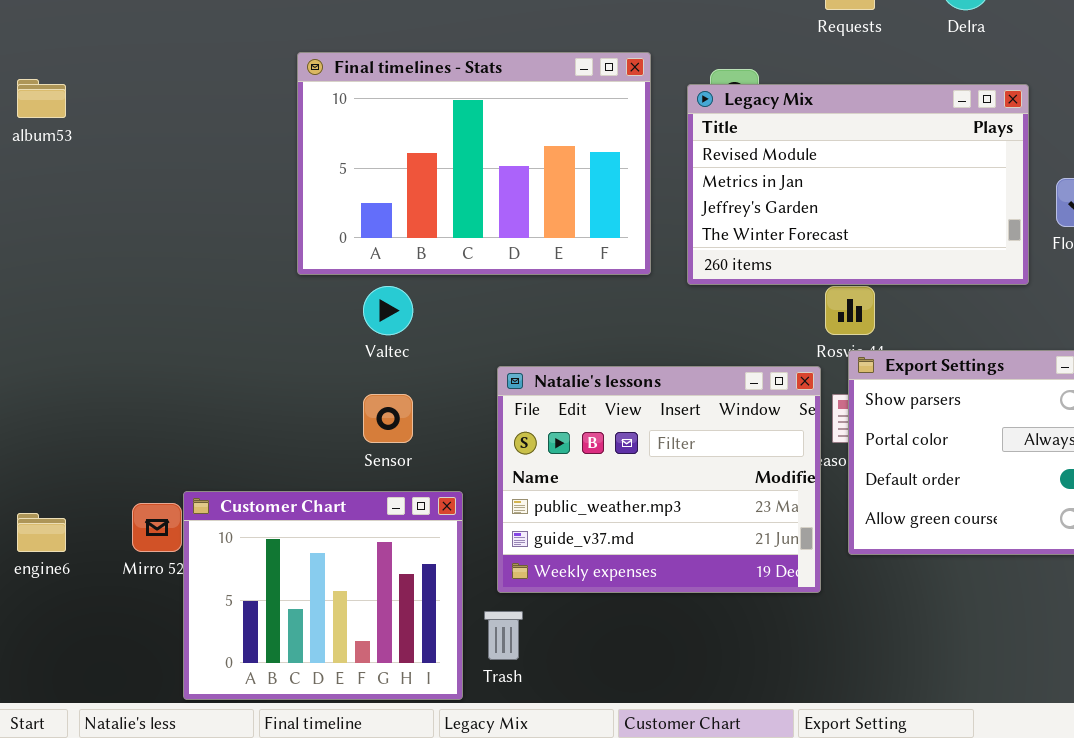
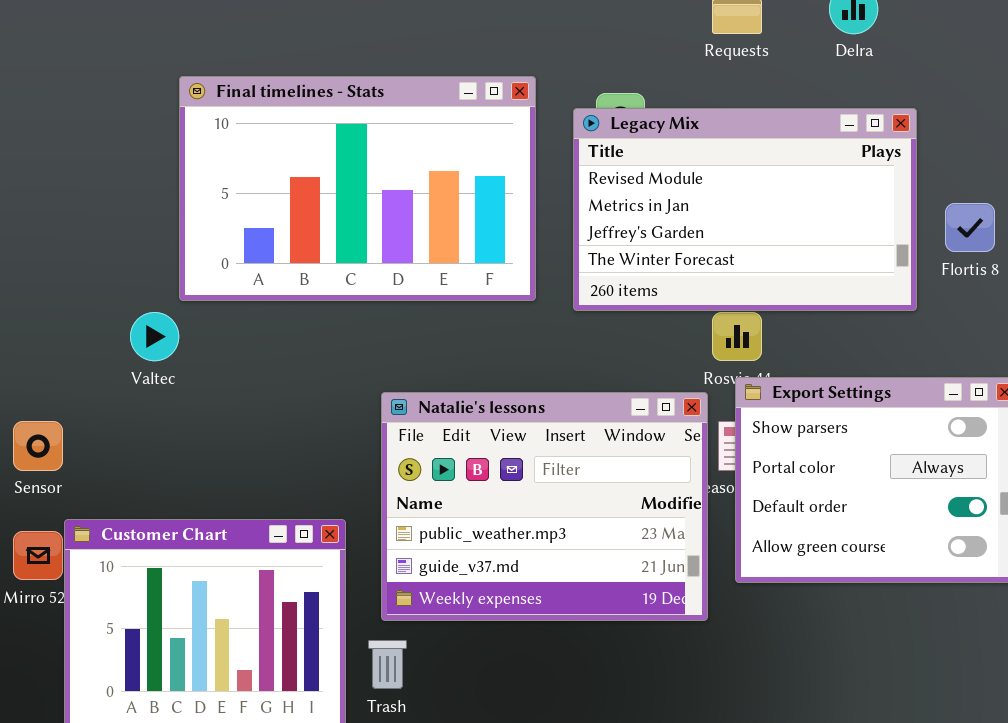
Valtec: [363,286,413,335] -> [130,312,179,361], moved
Sensor: [363,394,413,443] -> [13,421,63,471], moved

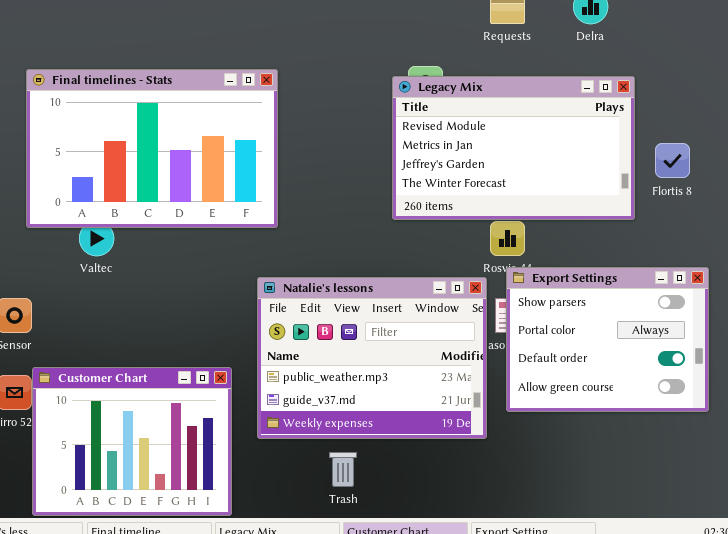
Final timelines - Stats: [179,76,536,301] -> [26,69,278,228], moved
Trash: [368,640,407,689] -> [329,452,357,487], moved

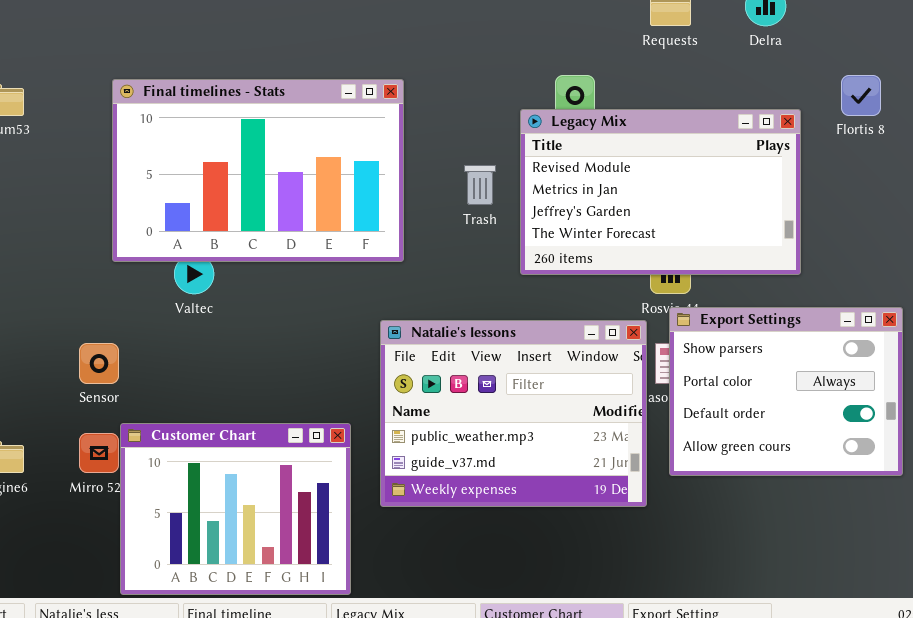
Legacy Mix: [392,76,635,220] -> [520,109,801,275], moved
Flortis 8: [655,143,690,178] -> [841,75,881,116], moved
Trash: [329,452,357,487] -> [464,165,496,205], moved

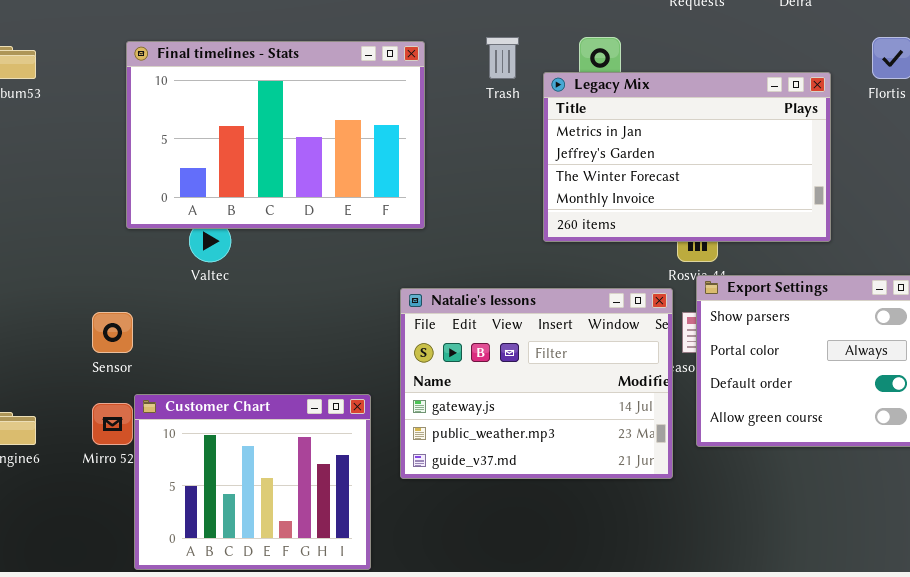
Legacy Mix: [520,109,801,275] -> [543,72,831,242], scrolled down 1 row
Trash: [464,165,496,205] -> [486,37,519,79], moved
Natalie's lessons: [380,320,647,507] -> [400,288,673,479], scrolled up 1 row

